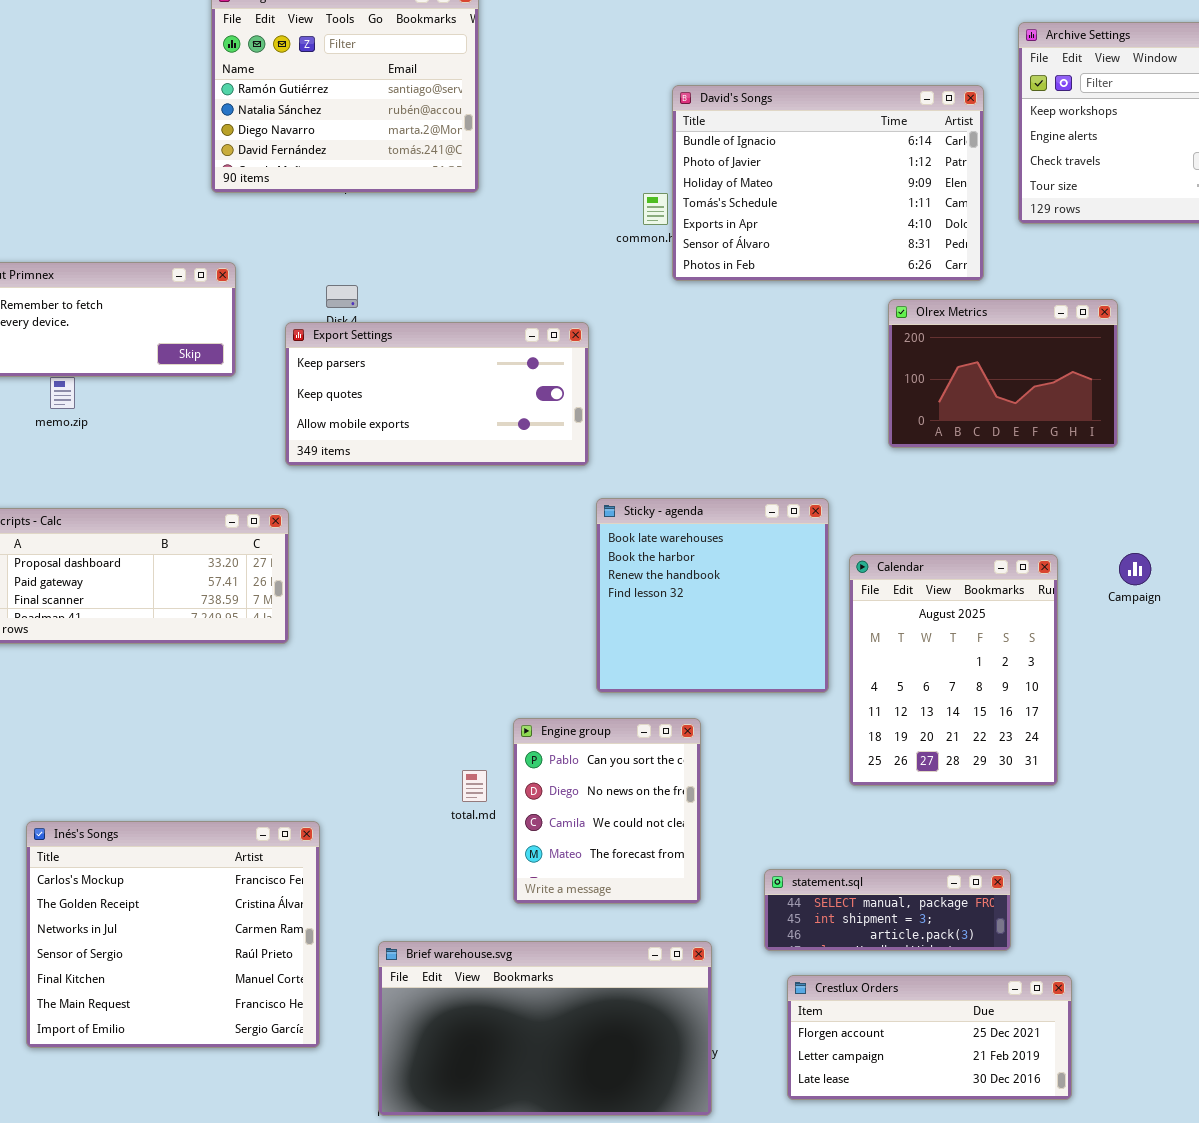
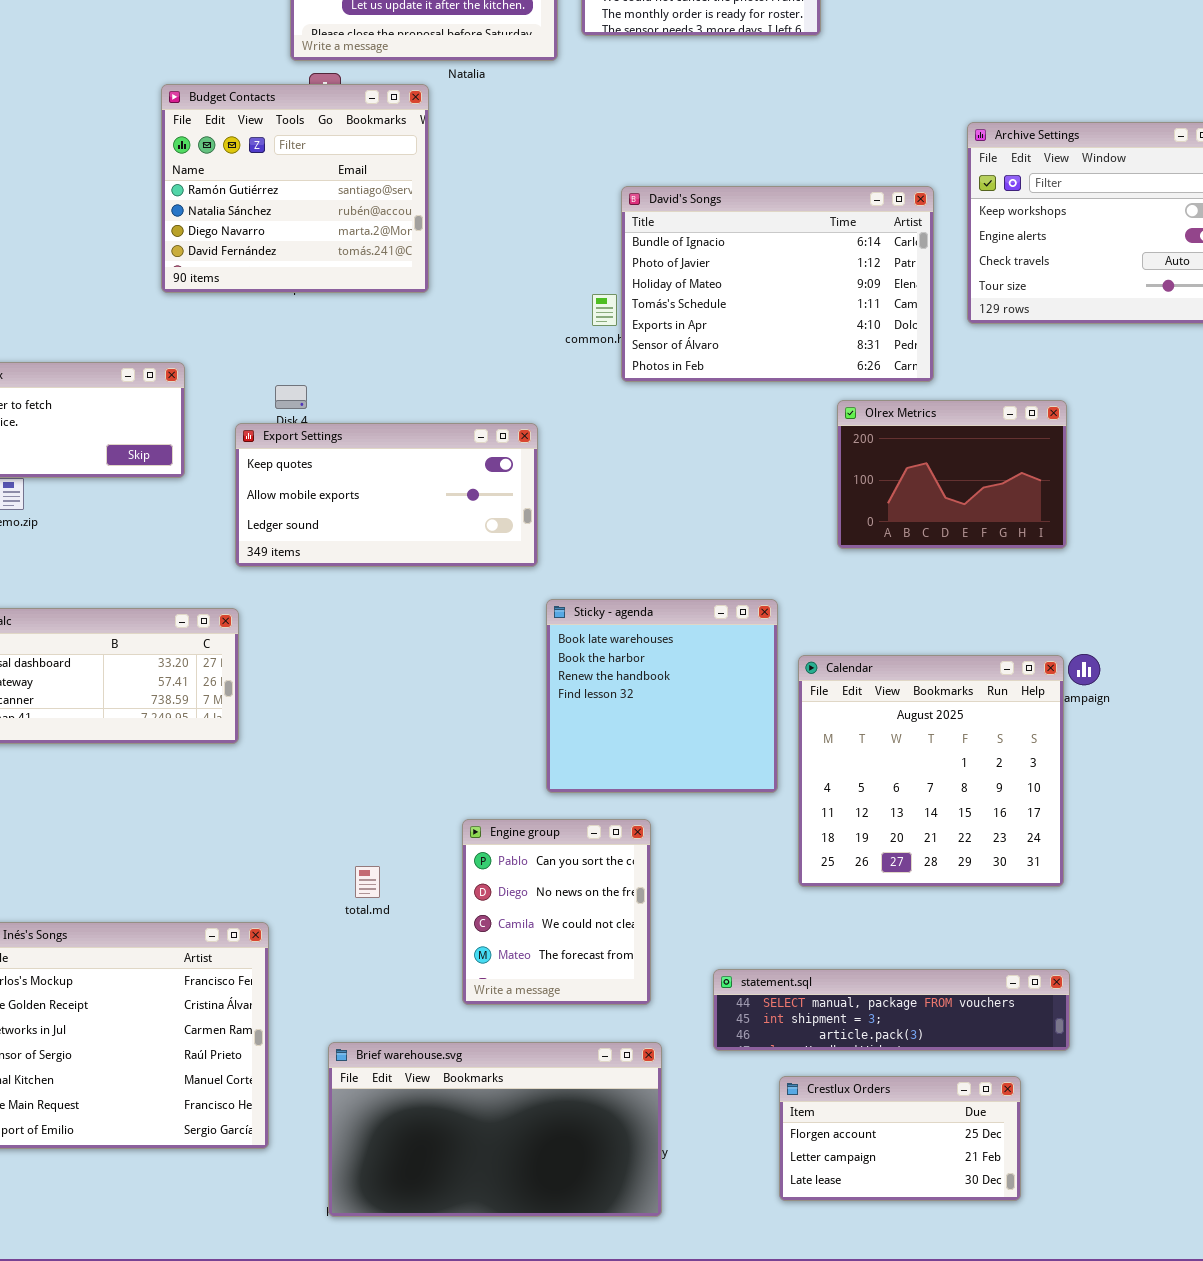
Export Settings: [285,322,589,466] -> [235,423,538,567], scrolled down 1 row
Calendar: [849,554,1058,786] -> [798,655,1064,887], resized
total.md: [462,770,487,802] -> [355,866,380,898], moved
statement.sql: [764,869,1011,951] -> [713,969,1070,1051], resized
Crestlux Orders: [787,975,1072,1100] -> [779,1076,1021,1201], resized

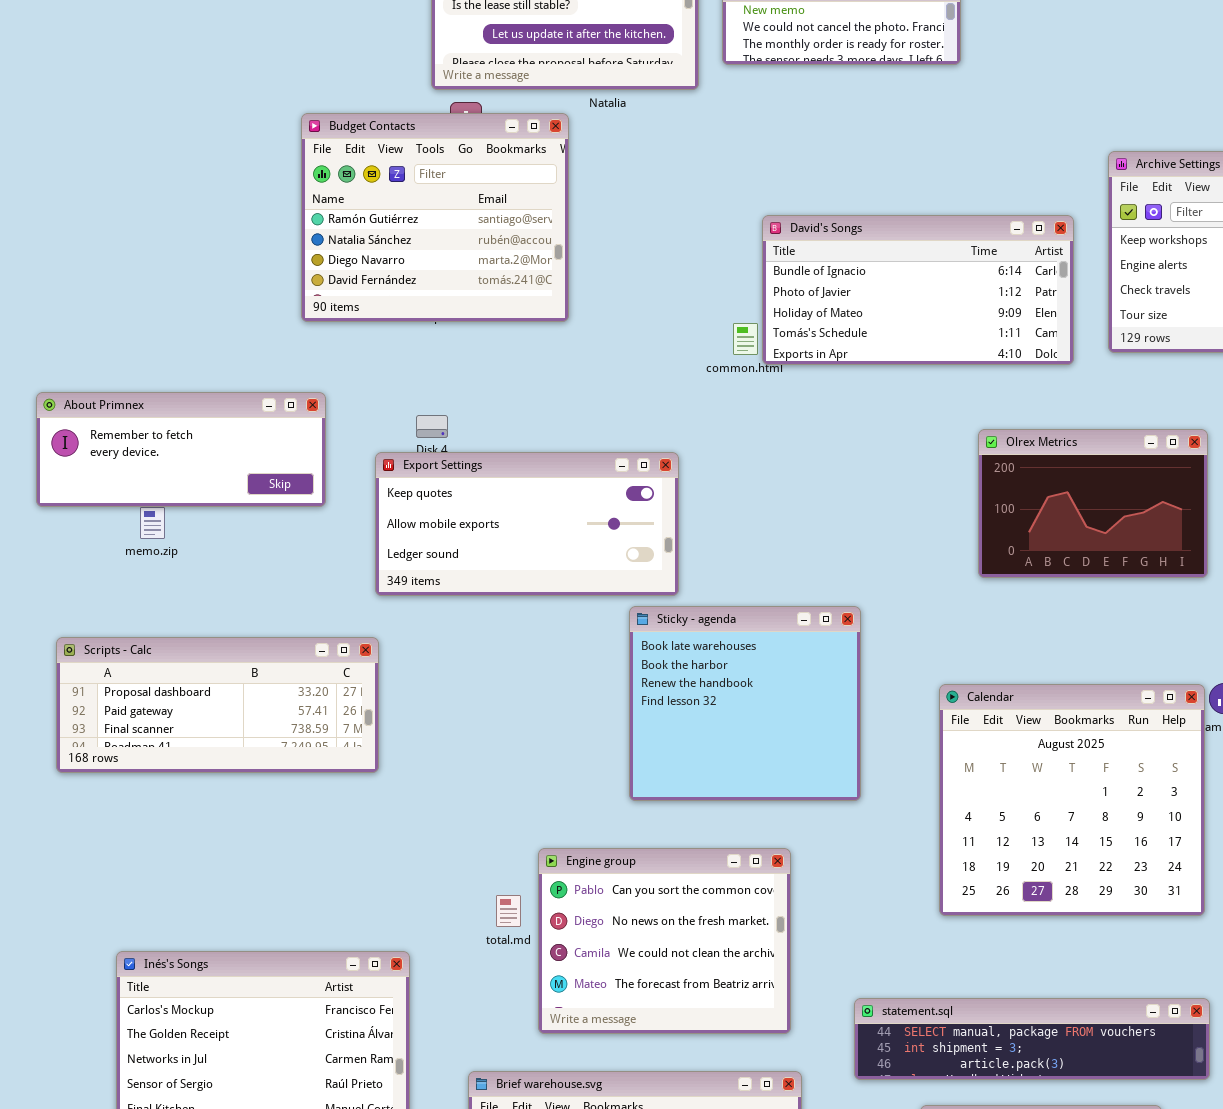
David's Songs: [621,186,934,382] -> [762,215,1074,365], resized
Sticky - agenda: [546,599,778,793] -> [629,606,861,801], moved
Engine group: [462,819,651,1005] -> [538,848,791,1034], resized

